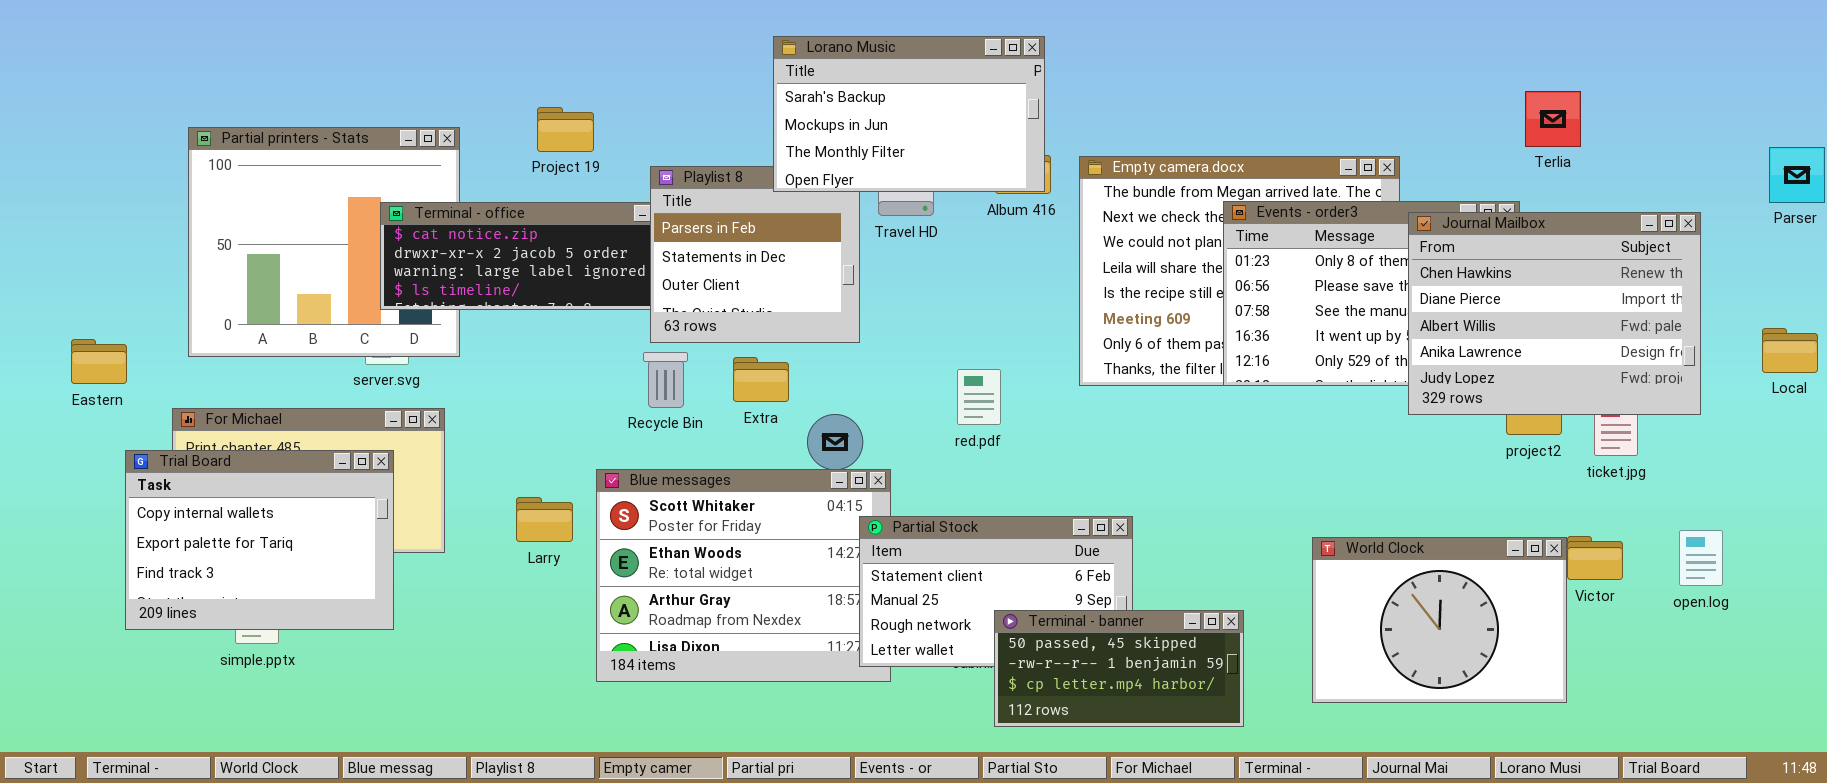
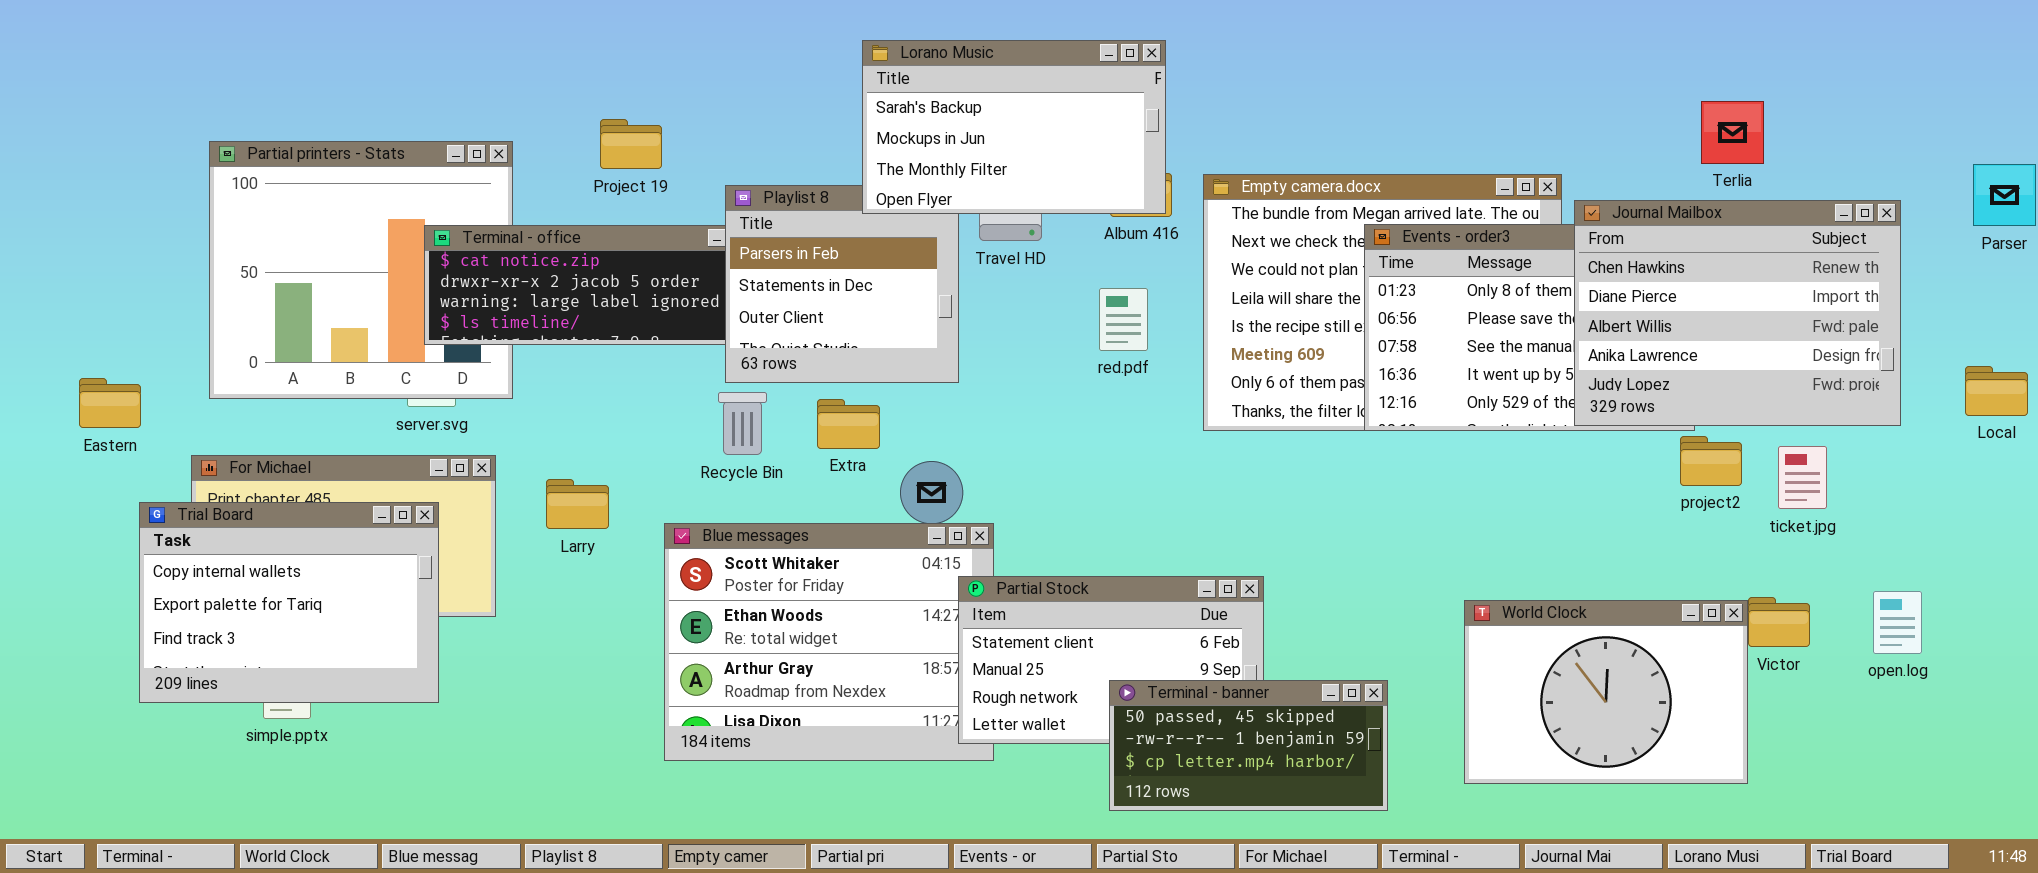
Journal Mailbox: [1408,212,1701,415] -> [1574,200,1901,426], moved
red.pdf: [957,369,1001,425] -> [1099,288,1148,351], moved
Larry: [516,497,573,542] -> [546,479,609,529], moved

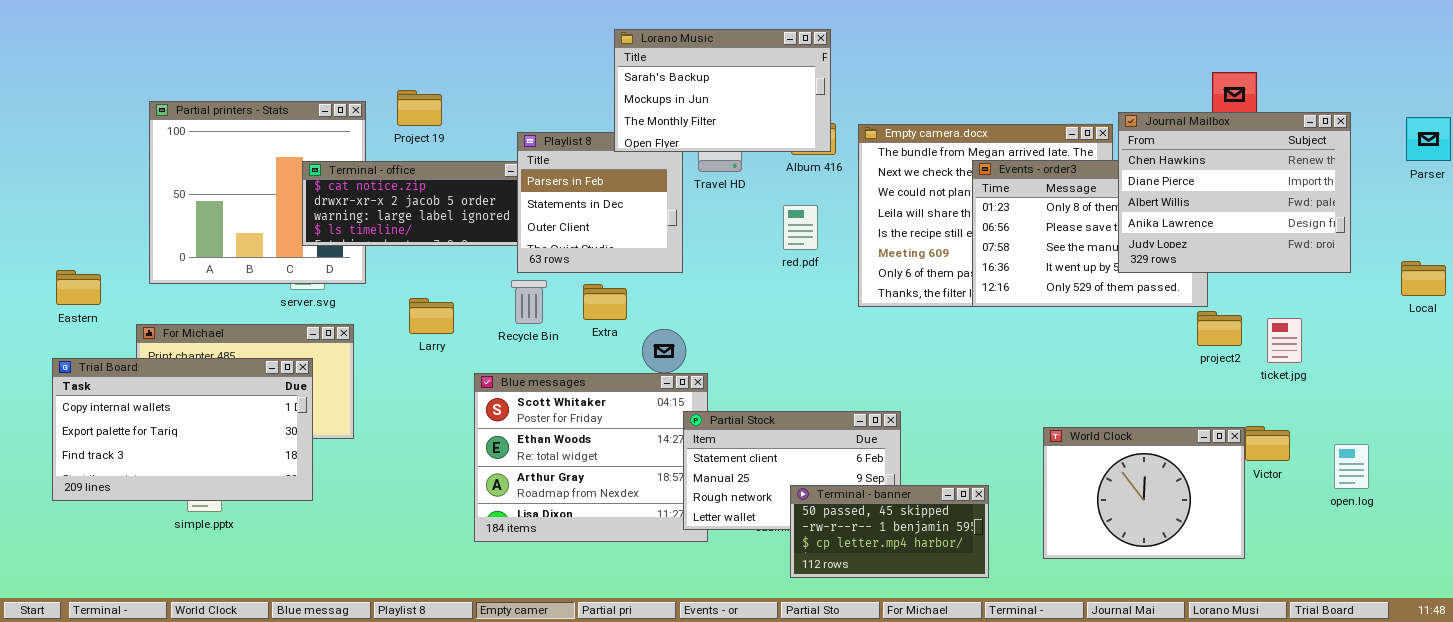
Project 19: [600,119,662,169] -> [397,90,442,126], moved
Journal Mailbox: [1574,200,1901,426] -> [1118,112,1351,273], moved
Larry: [546,479,609,529] -> [409,298,454,334], moved
Trial Board: [139,502,439,703] -> [52,358,313,501], resized
open.log: [1873,591,1922,654] -> [1334,444,1369,489], moved

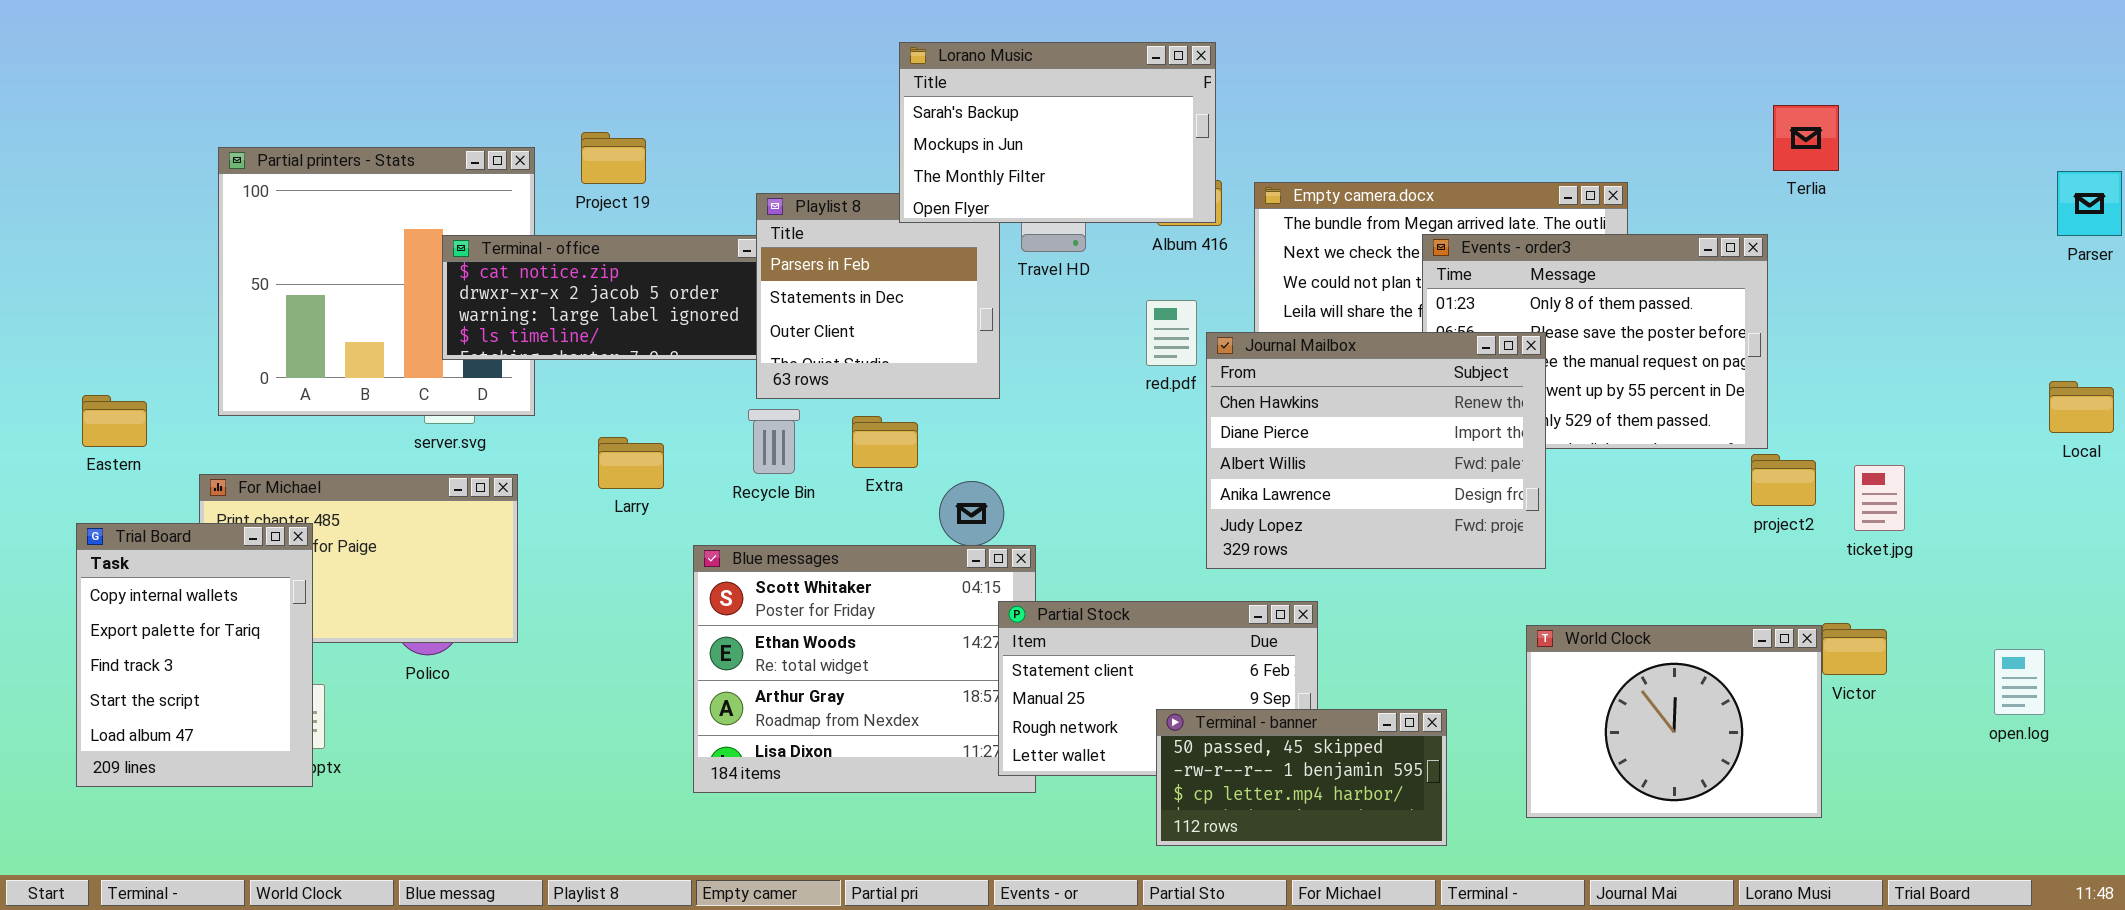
Journal Mailbox: [1118,112,1351,273] -> [1206,332,1546,569], moved
Trial Board: [52,358,313,501] -> [76,523,313,787], resized
open.log: [1334,444,1369,489] -> [1994,649,2045,715], moved

